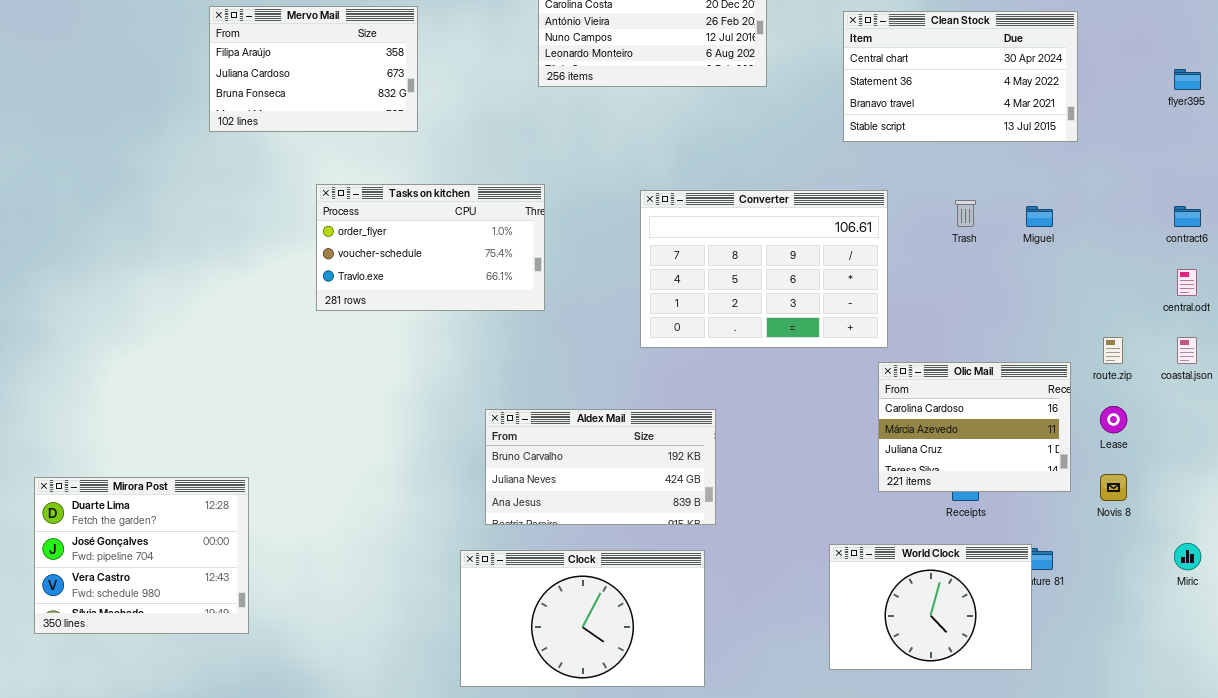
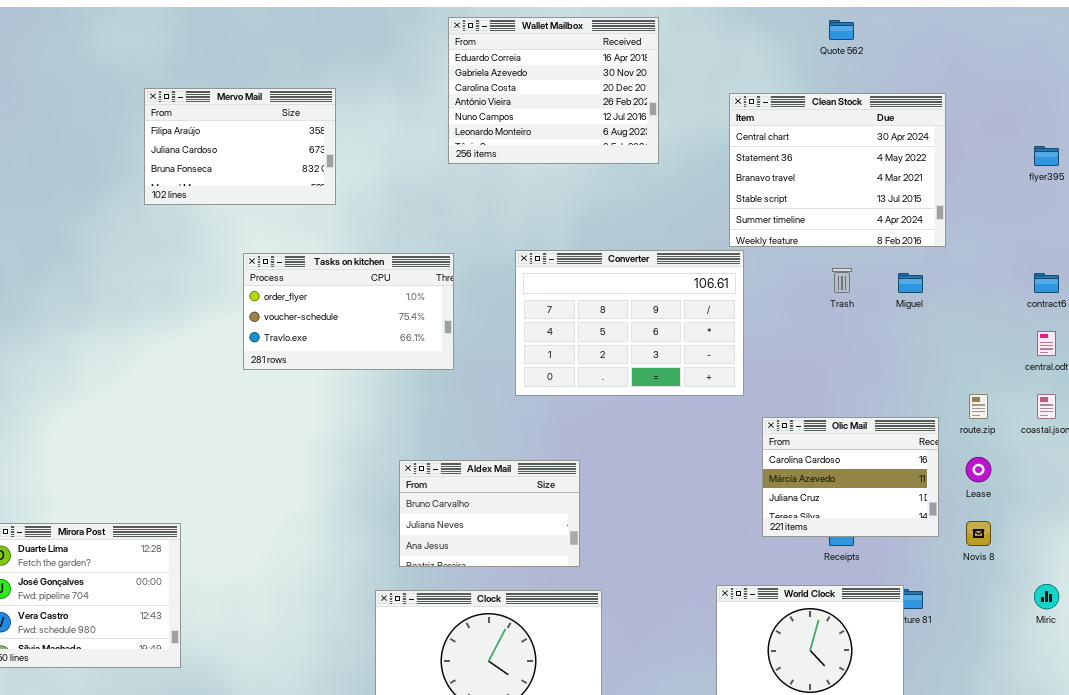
Clean Stock: [843,11,1078,142] -> [729,93,946,247], resized
Converter: [640,190,888,348] -> [515,250,744,396], moved
Aldex Mail: [485,409,716,525] -> [399,460,580,567], resized

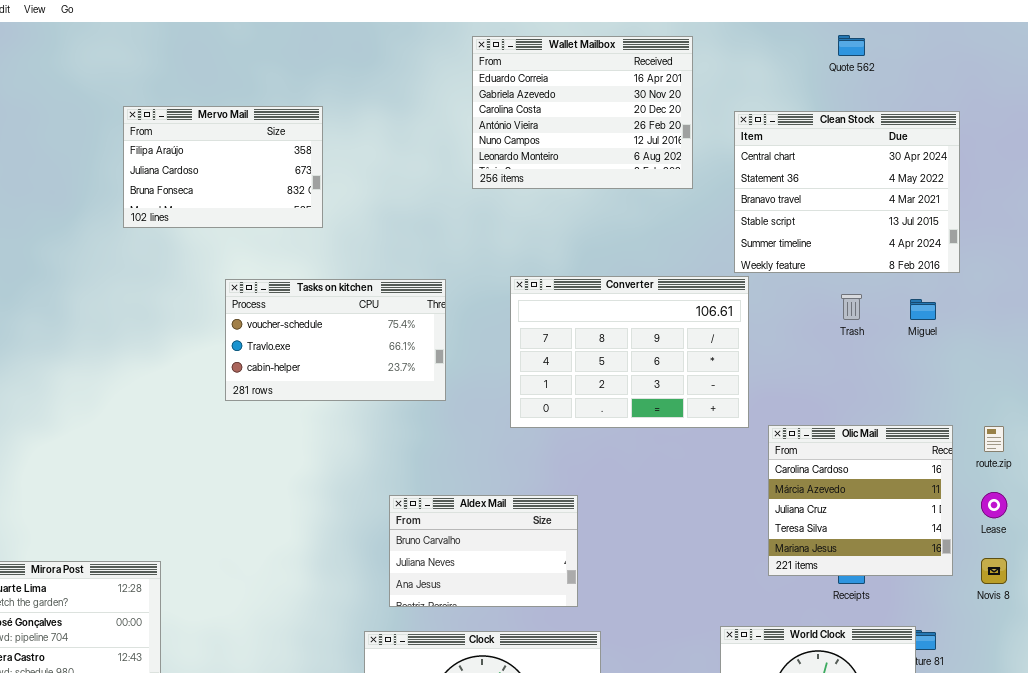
Wallet Mailbox: [448,17,659,164] -> [472,36,693,189], moved
Tasks on kitchen: [243,253,454,370] -> [225,279,446,401], scrolled down 1 row
Olic Mail: [762,417,939,537] -> [768,425,953,576], resized

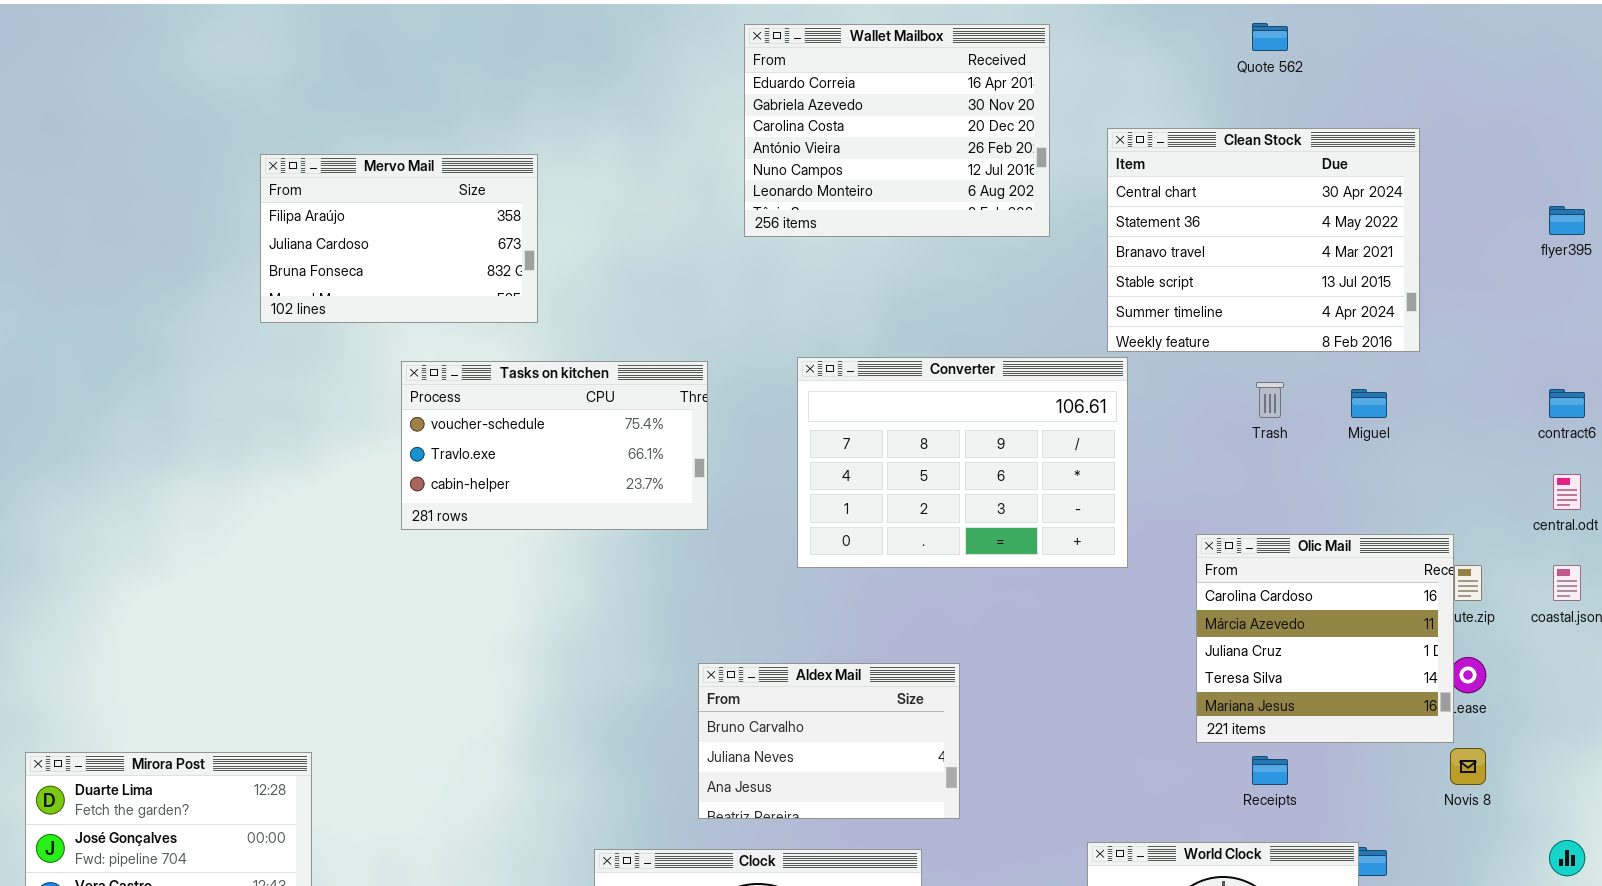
Mervo Mail: [123,106,323,228] -> [260,154,538,323], moved
Olic Mail: [768,425,953,576] -> [1196,534,1454,743], moved
Aldex Mail: [389,495,578,607] -> [698,663,960,819], moved

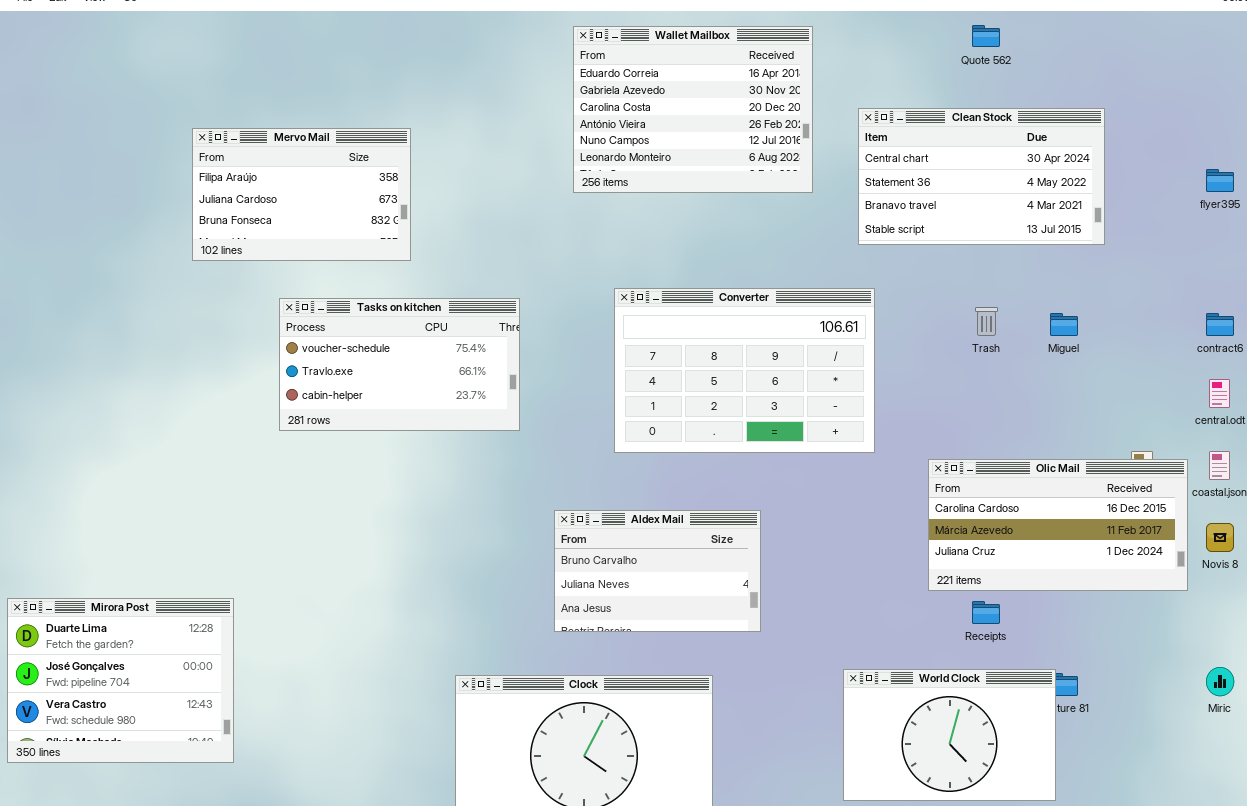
Clean Stock: [1107,128,1420,352] -> [858,108,1105,245], resized
Tasks on kitchen: [401,361,708,530] -> [279,298,520,431], moved
Olic Mail: [1196,534,1454,743] -> [928,459,1188,591], resized
Aldex Mail: [698,663,960,819] -> [554,510,761,632], moved
Novis 8: [1450,748,1486,785] -> [1206,523,1234,552], moved

